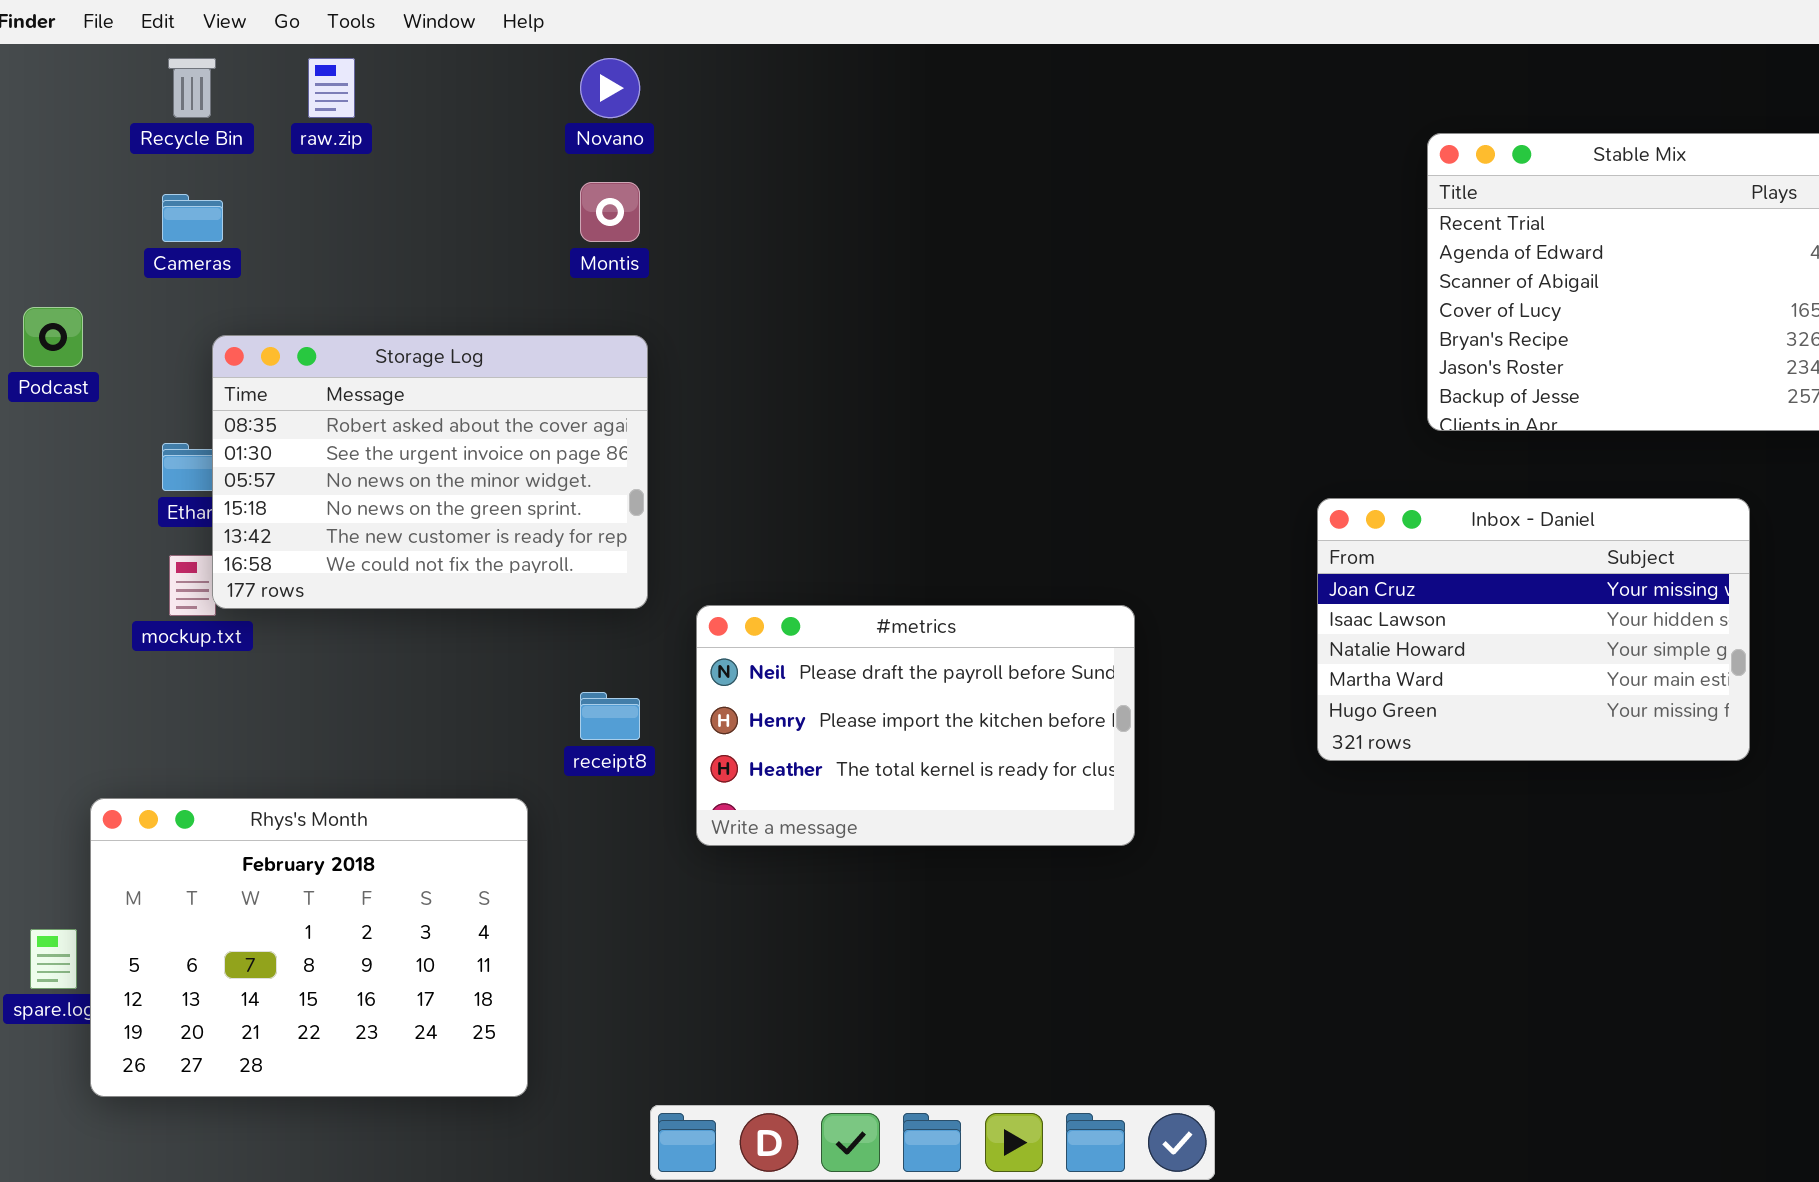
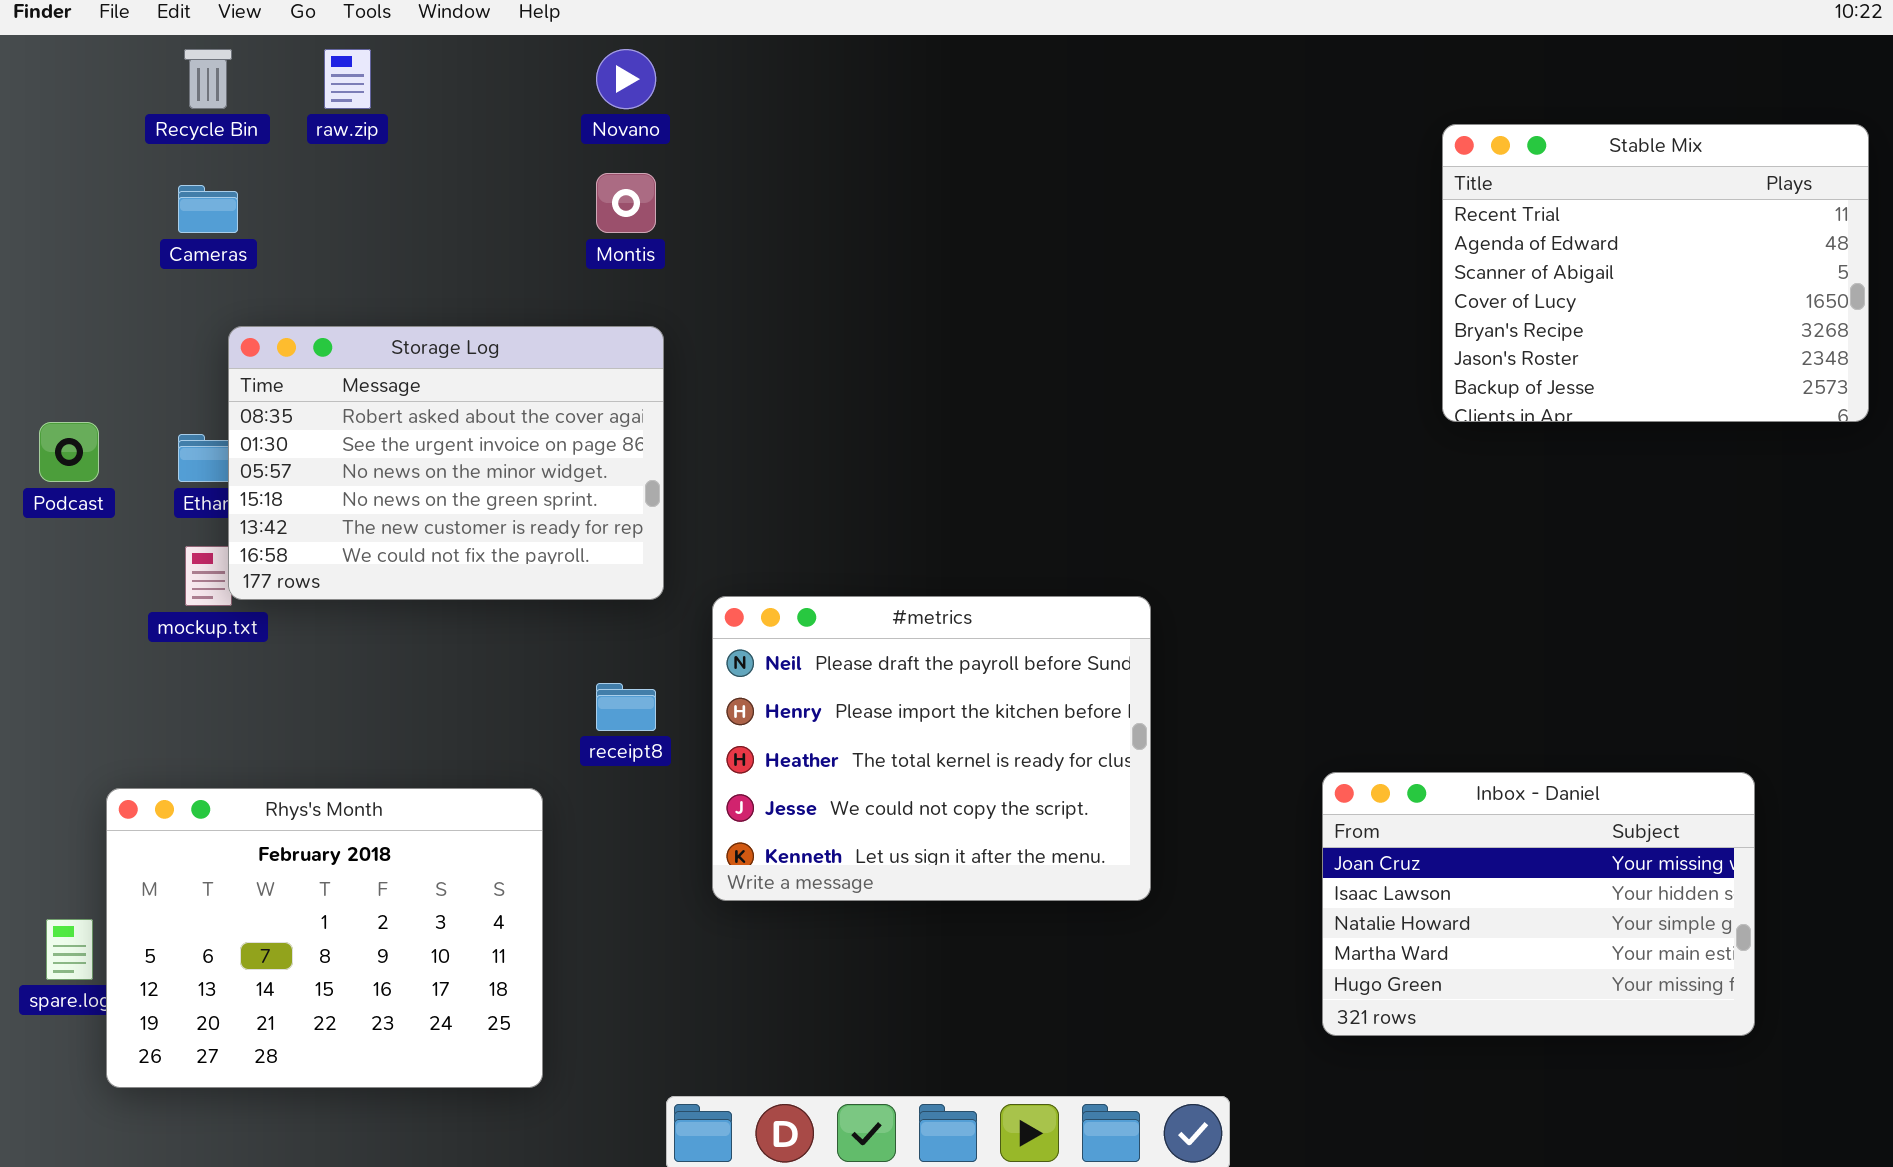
Podcast: [23,307,83,367] -> [39,422,99,482], moved
Inbox - Daniel: [1317,498,1750,761] -> [1322,772,1755,1036], moved
#metrics: [696,605,1135,846] -> [712,596,1151,901], resized

